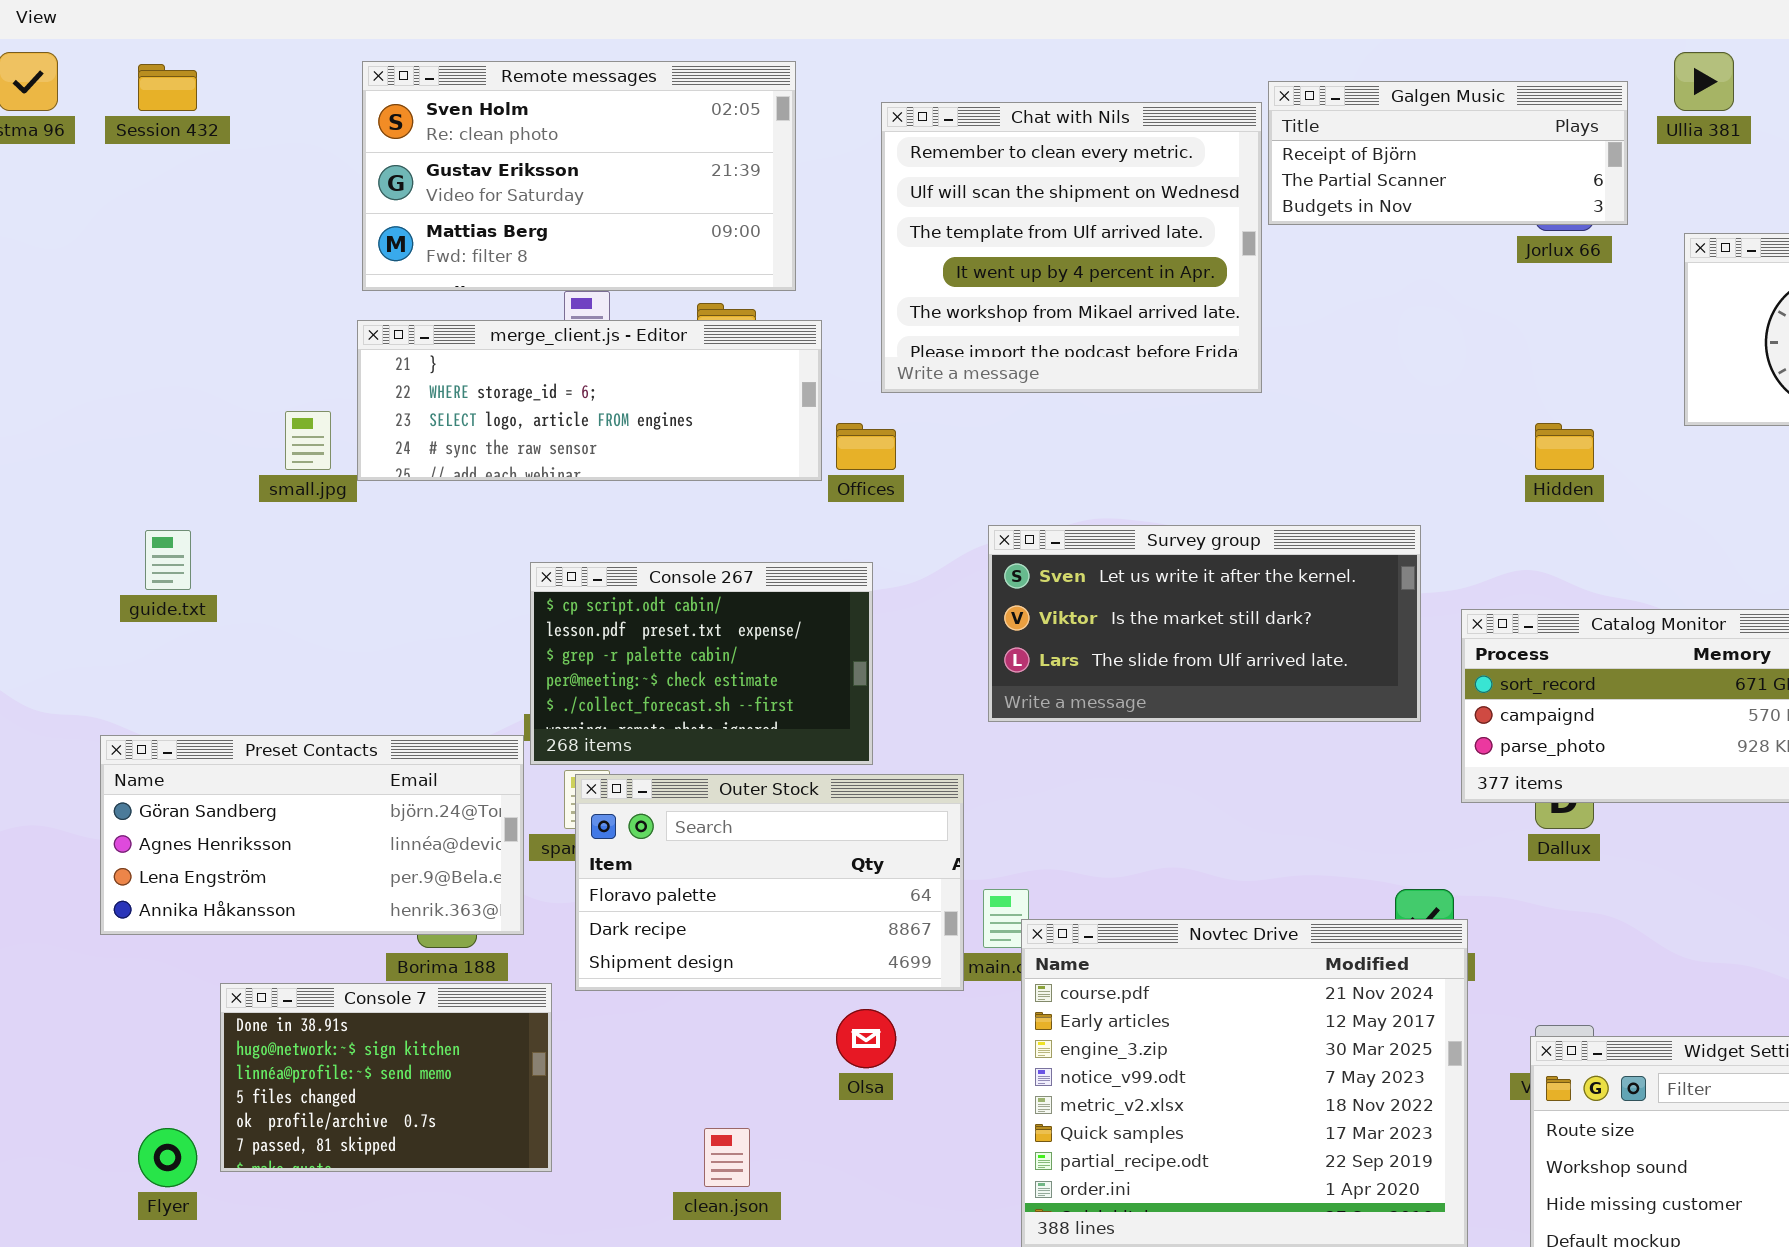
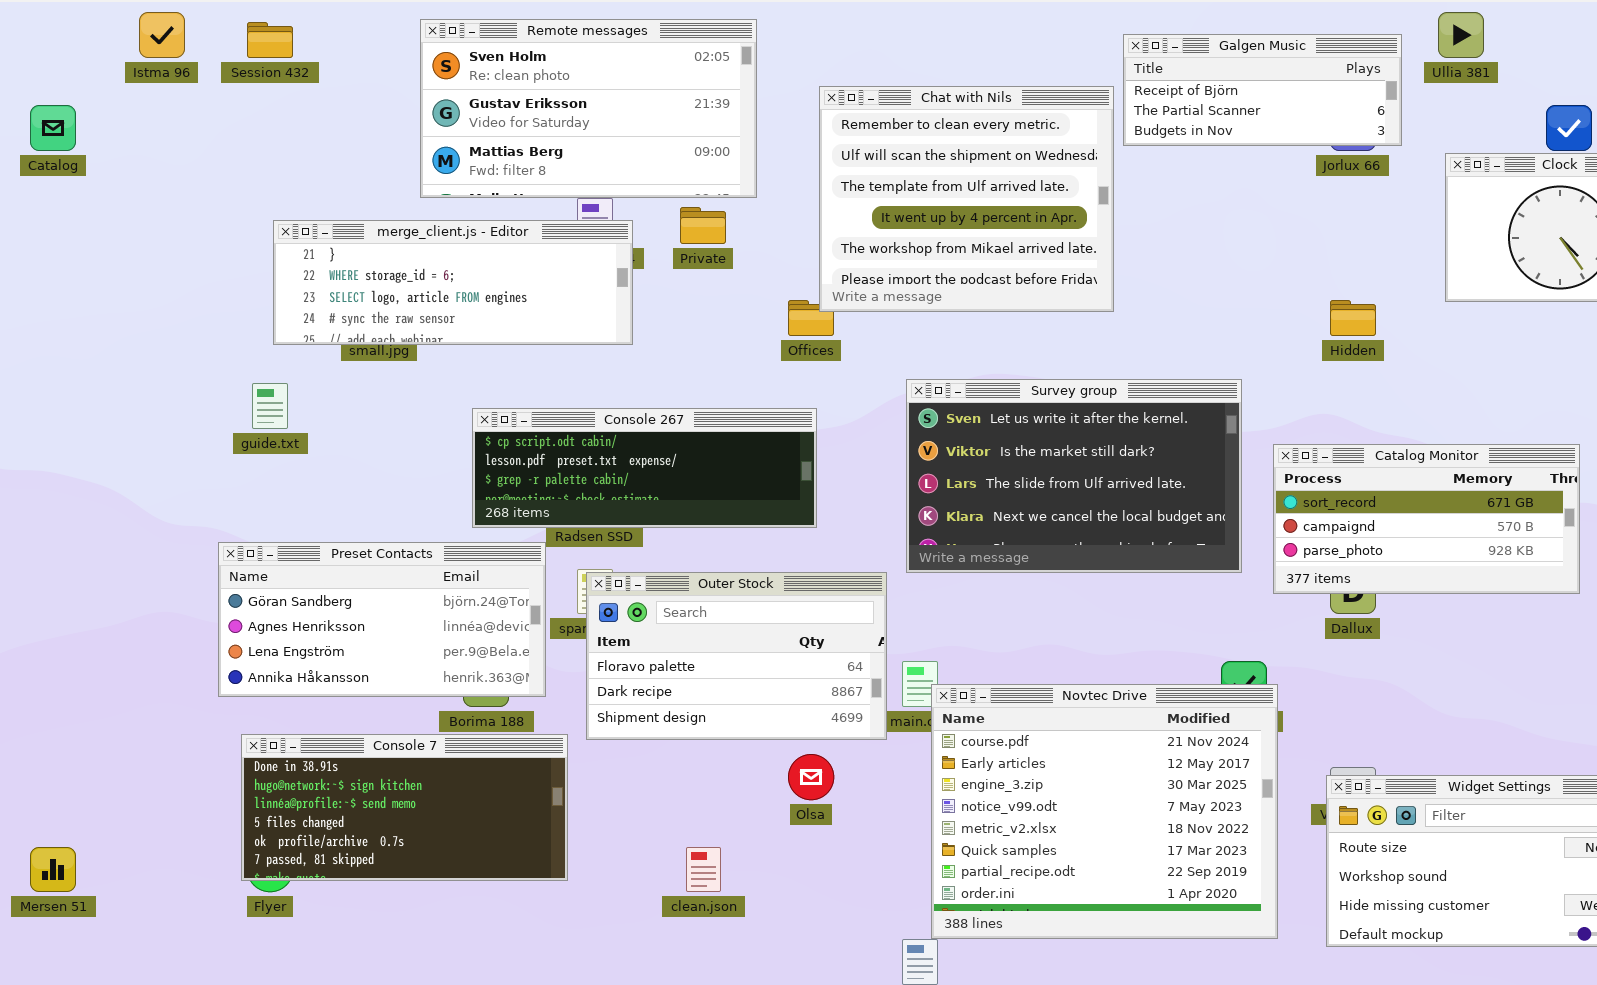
Chat with Nils: [881,102,1262,393] -> [819,86,1114,312], moved
merge_client.js - Editor: [357,320,822,481] -> [273,220,633,345], moved
Survey group: [988,525,1421,722] -> [906,379,1242,573], resized
Console 267: [530,562,873,765] -> [472,408,817,528], resized
Console 7: [220,983,552,1172] -> [241,734,568,881], resized

